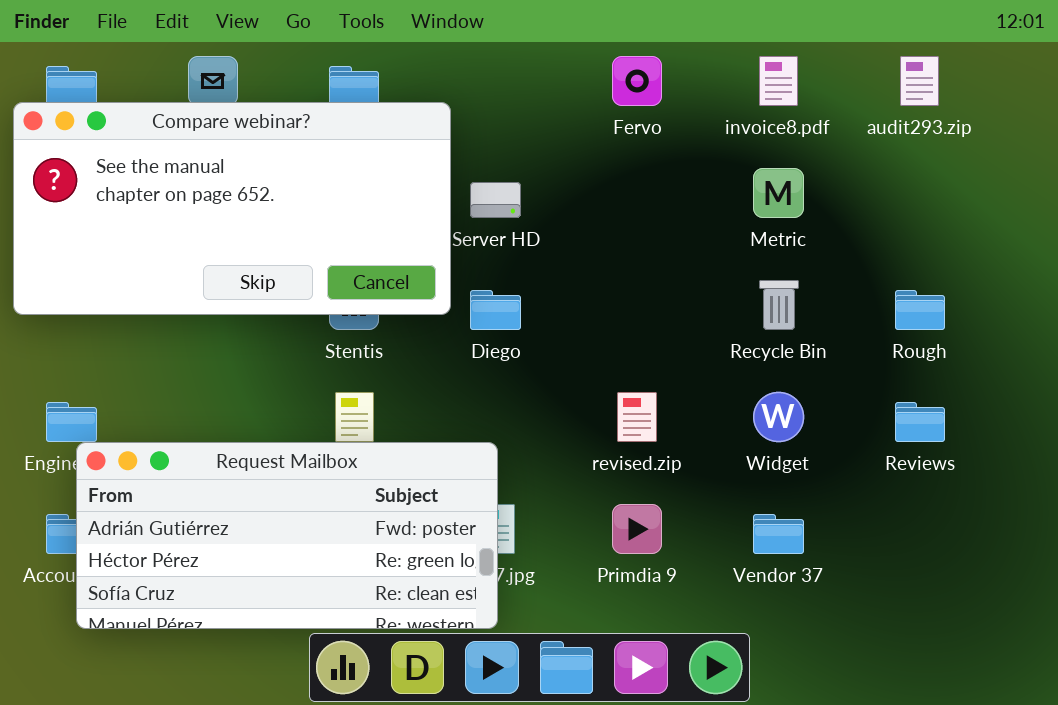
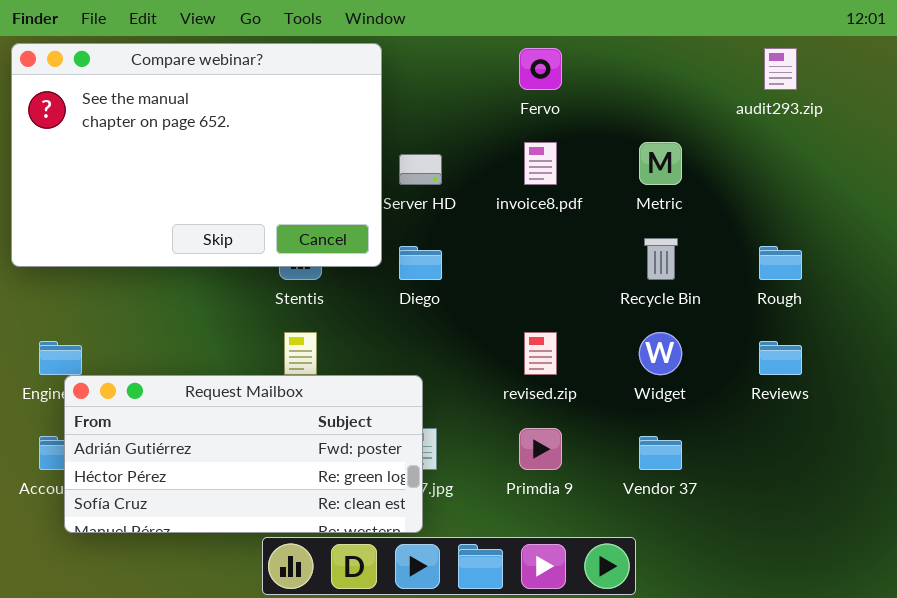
invoice8.pdf: [759,56,798,106] -> [524,142,557,185], moved
Compare webinar?: [13,102,451,315] -> [11,43,382,267], resized

